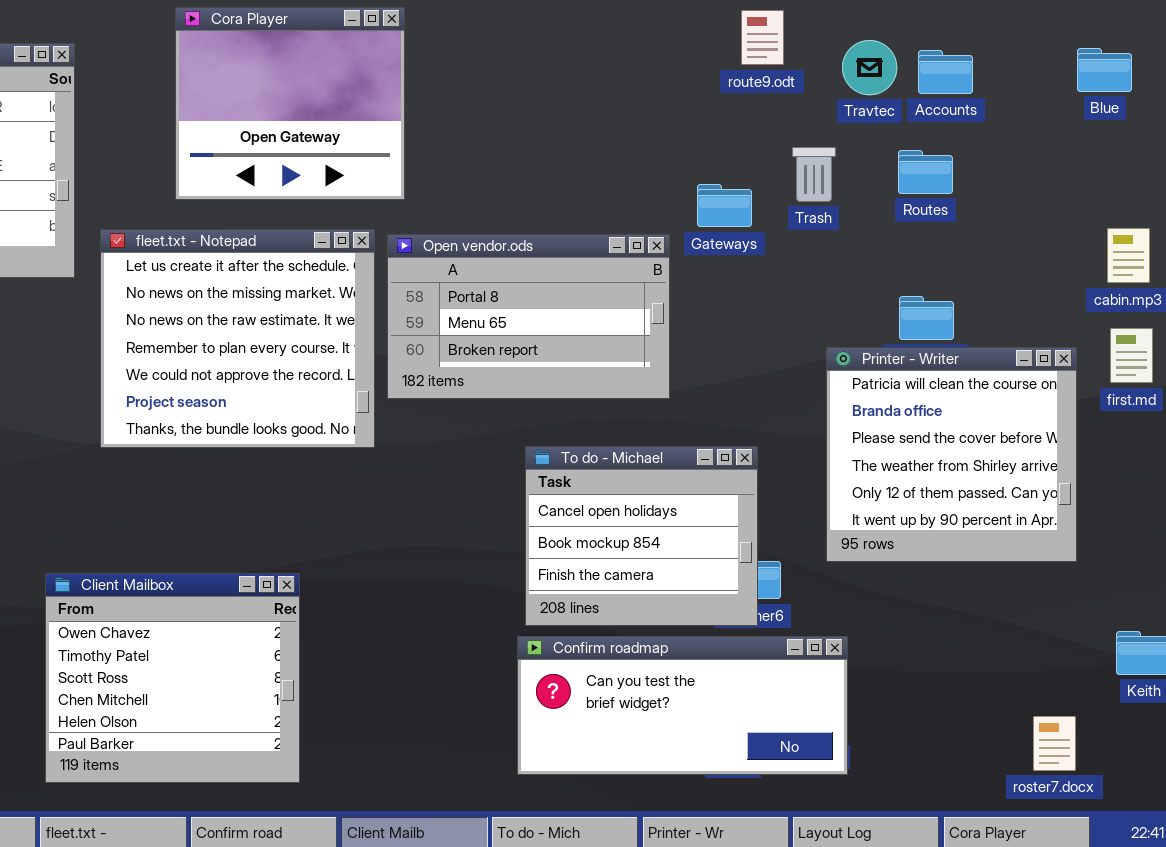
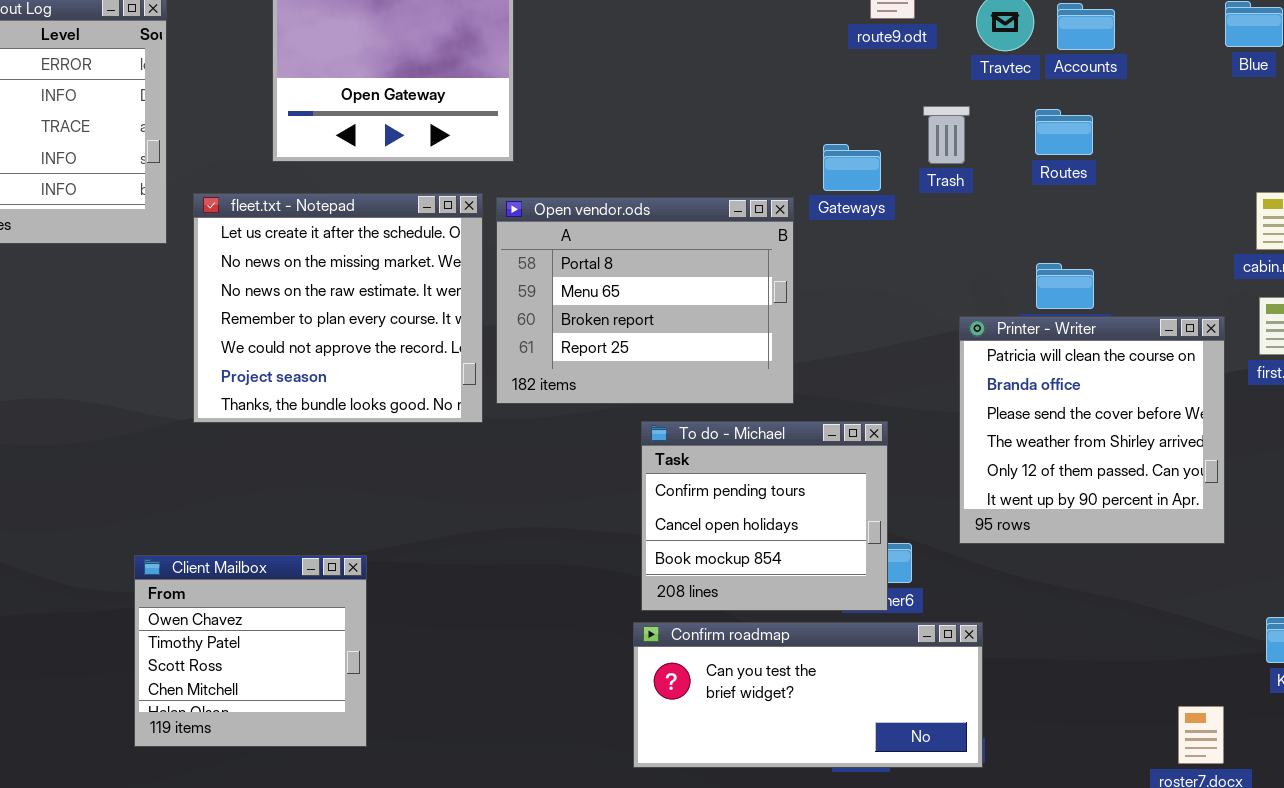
Open vendor.ods: [387,234,670,399] -> [496,197,794,404], resized
To do - Michael: [525,446,758,626] -> [641,421,888,611], scrolled up 1 row
Client Mailbox: [45,573,300,783] -> [134,555,367,747], resized

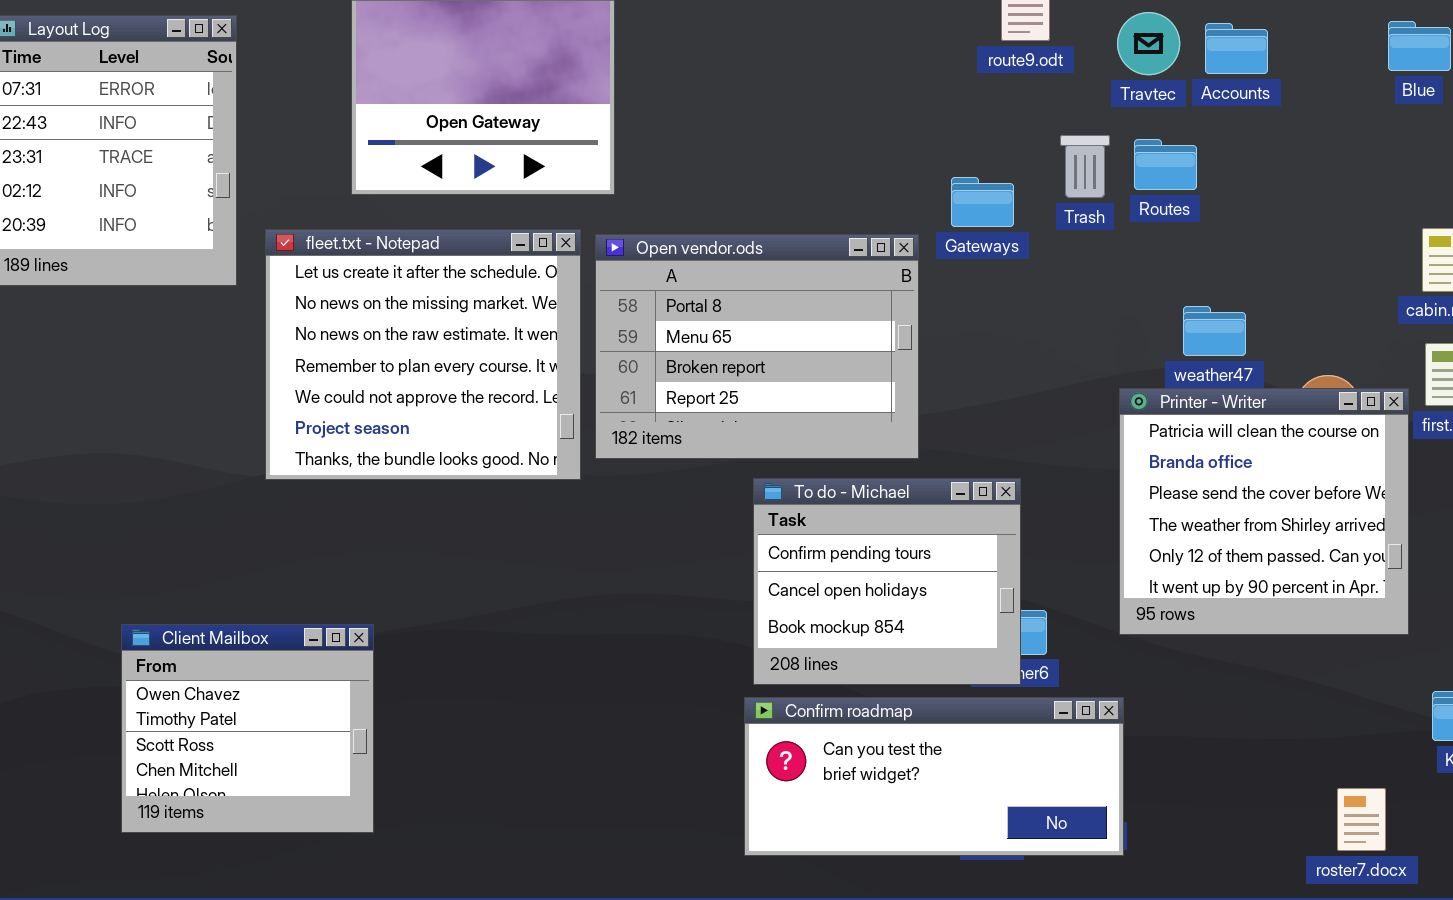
Routes: [1035,109,1093,155] -> [1134,139,1197,190], moved
Printer - Writer: [959,316,1225,544] -> [1119,388,1409,635], moved
Client Mailbox: [134,555,367,747] -> [121,624,374,833], moved

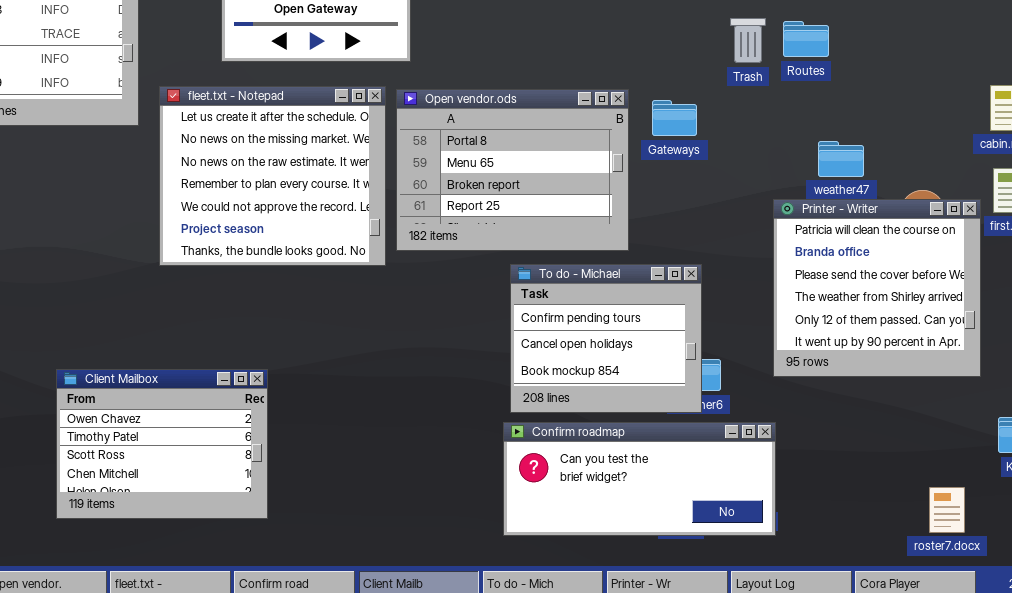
Gateways: [951,177,1014,227] -> [652,100,697,136], moved
Client Mailbox: [121,624,374,833] -> [56,369,268,519], resized

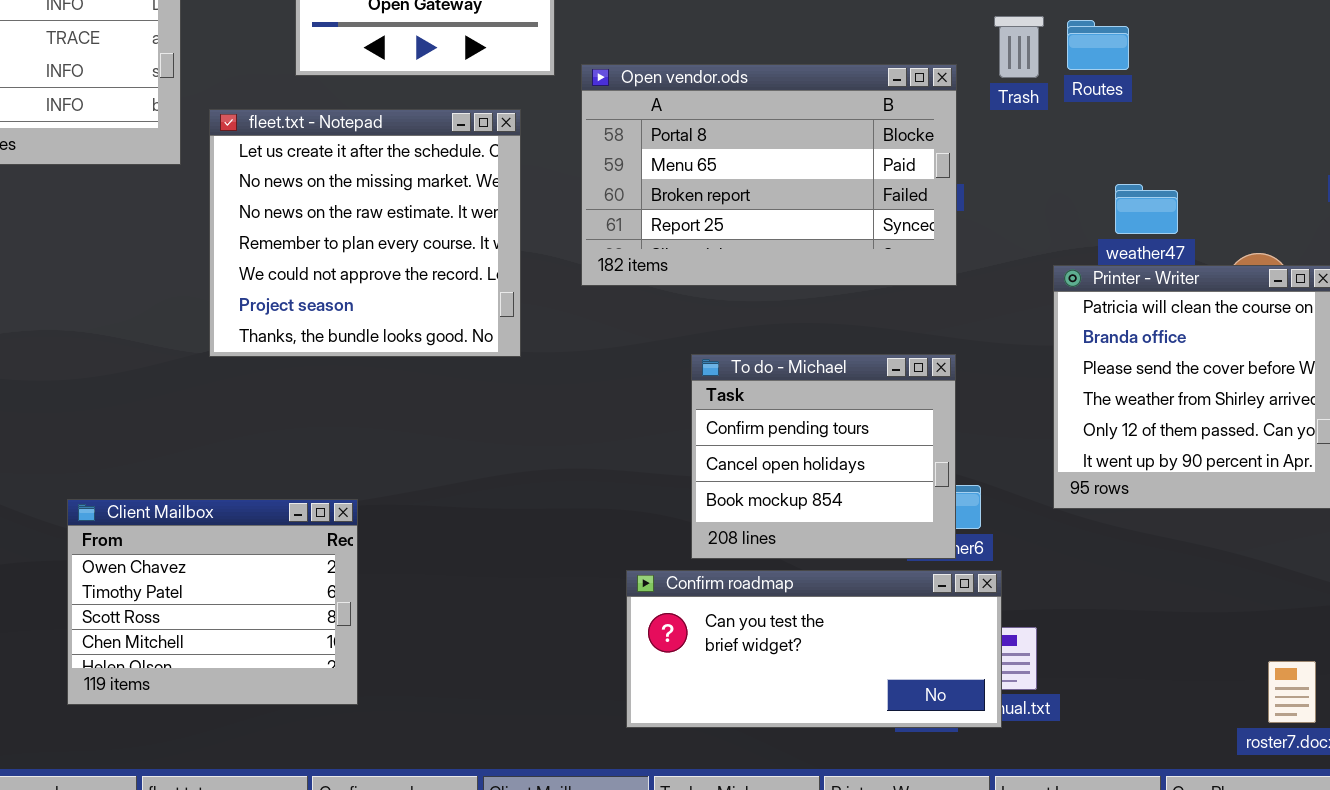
Open vendor.ods: [396,89,629,251] -> [581,64,957,286], moved, resized
Confirm roadmap: [503,422,776,536] -> [626,570,1002,728], moved

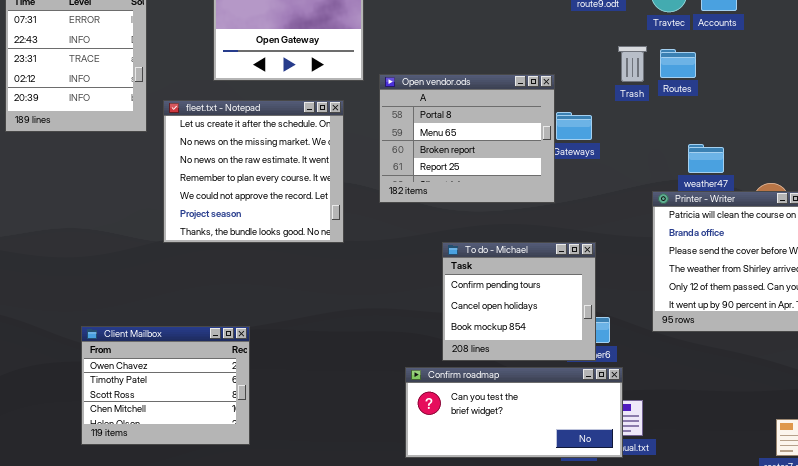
Open vendor.ods: [581,64,957,286] -> [379,74,555,203], resized

